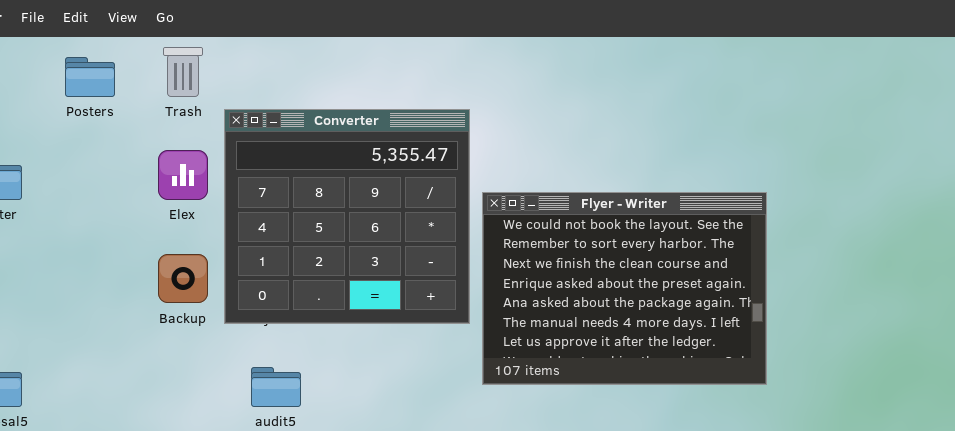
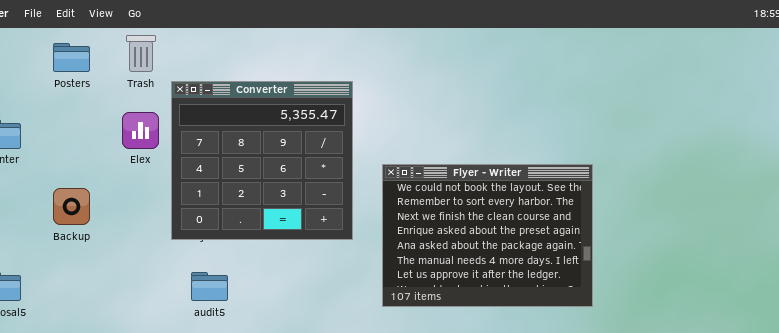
Flyer - Writer: [482,192,767,385] -> [382,164,593,307], moved
Backup: [158,254,208,303] -> [53,188,90,225], moved

